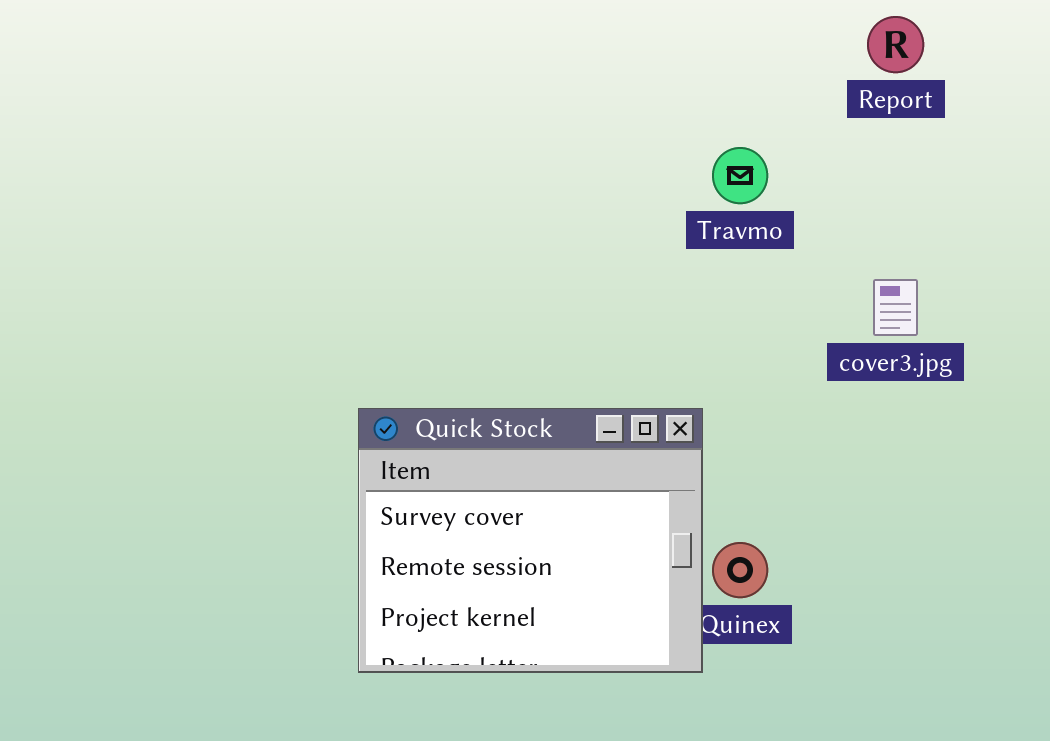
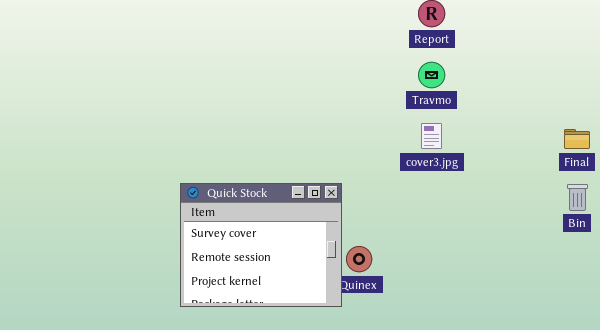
Travmo: [712,147,768,204] -> [418,62,445,88], moved

